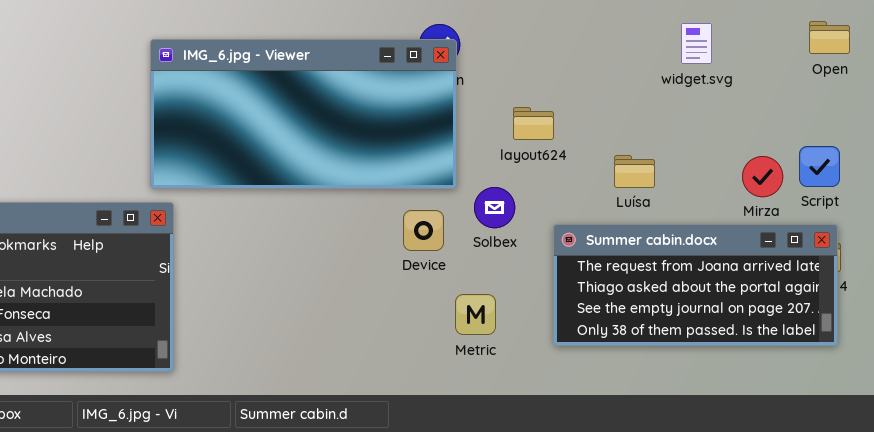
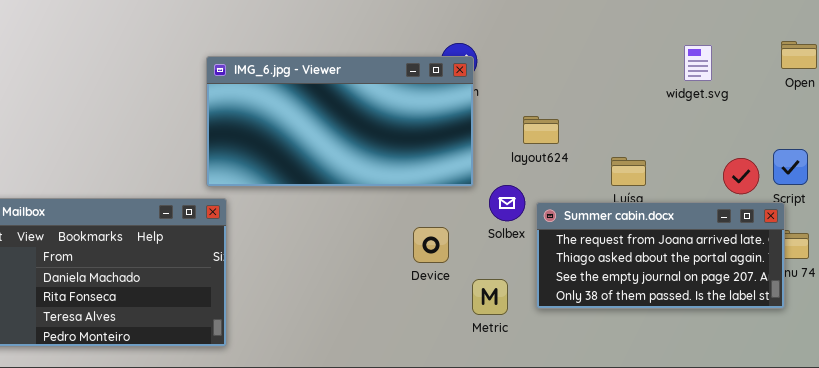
widget.svg: [681,23,712,64] -> [684,45,712,81], moved
Device: [403,210,444,251] -> [413,227,449,263], moved
Summer cabin.docx: [553,224,838,346] -> [536,202,785,309], moved

